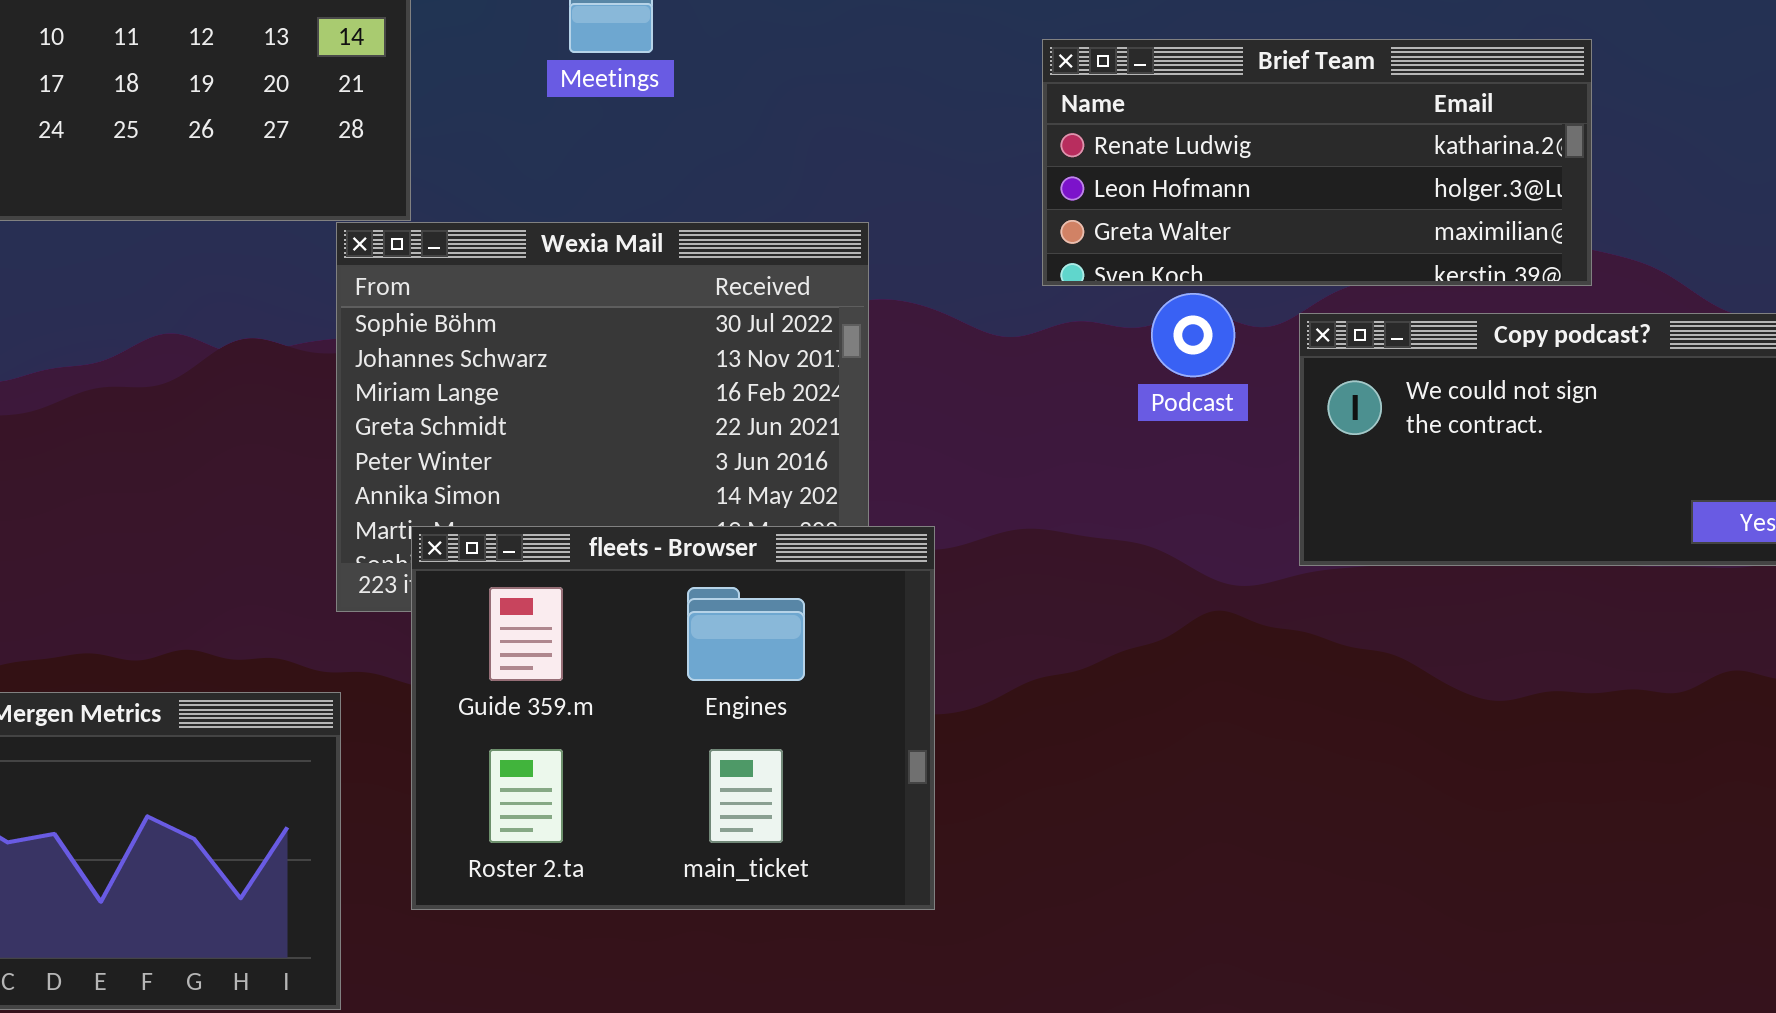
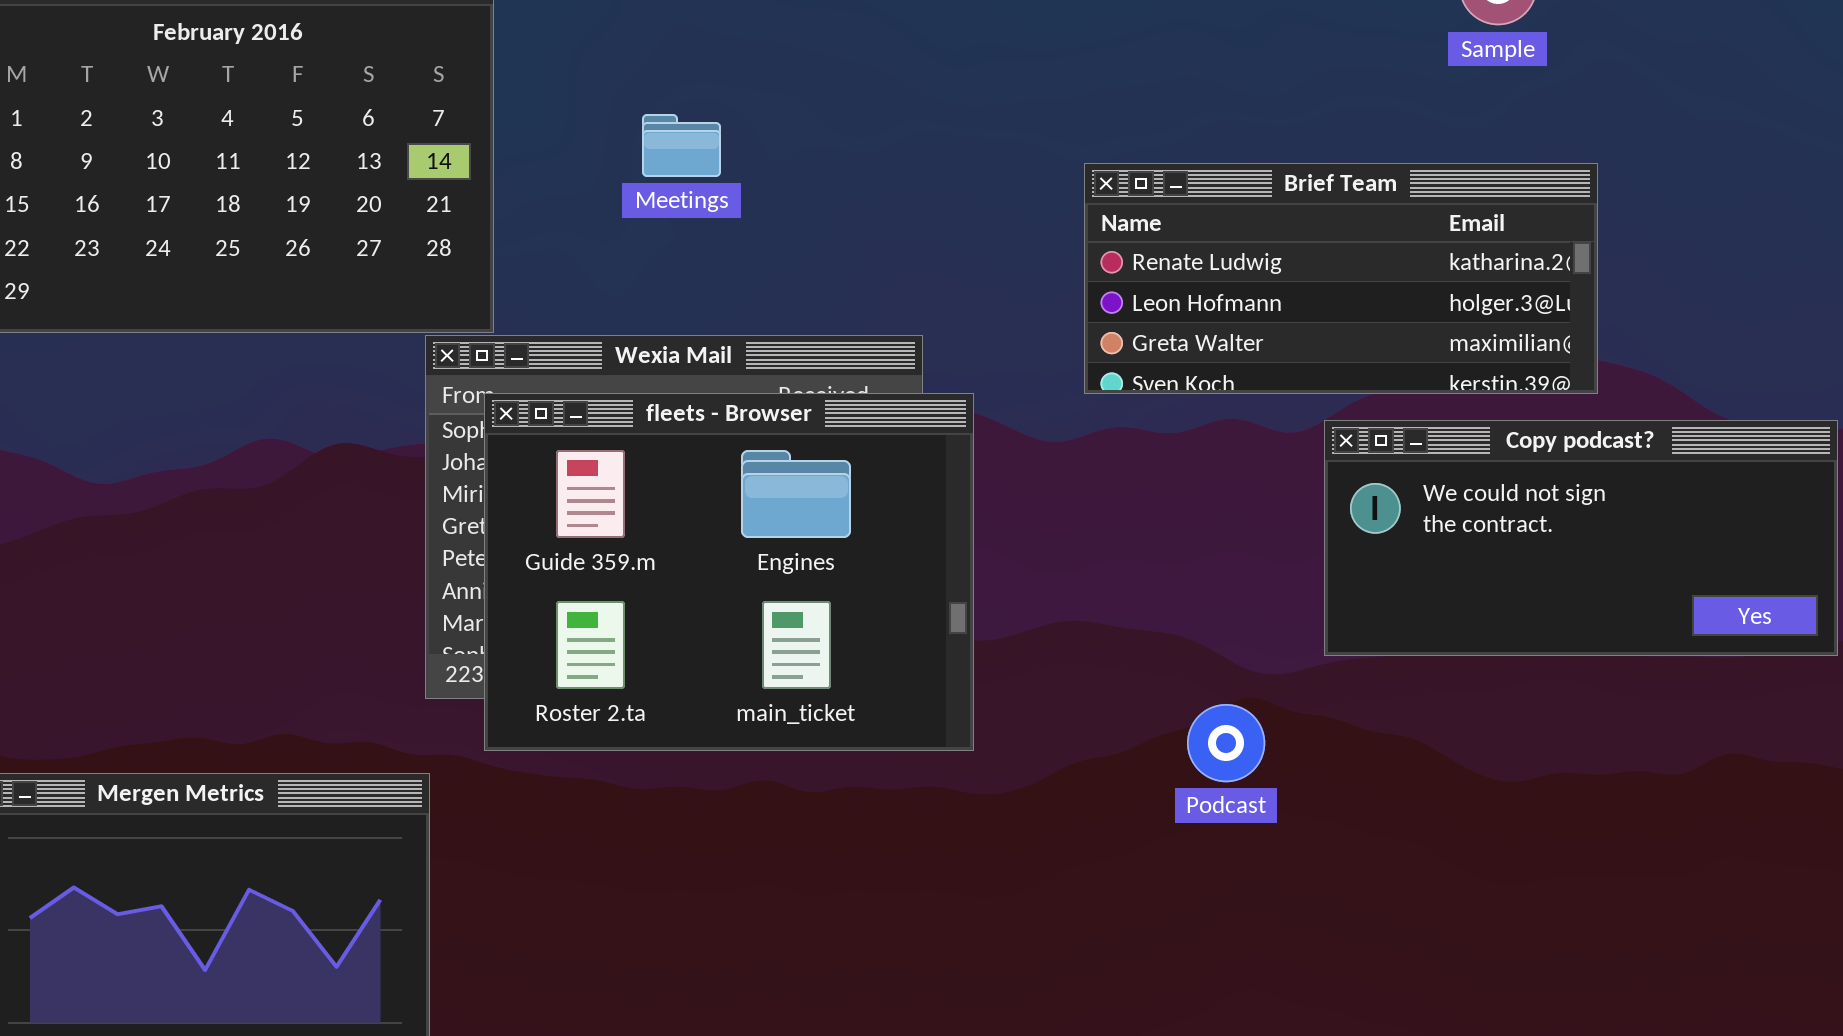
Podcast: [1151,293,1235,377] -> [1187,704,1265,782], moved
fleets - Browser: [411,526,935,910] -> [484,393,974,751], moved

